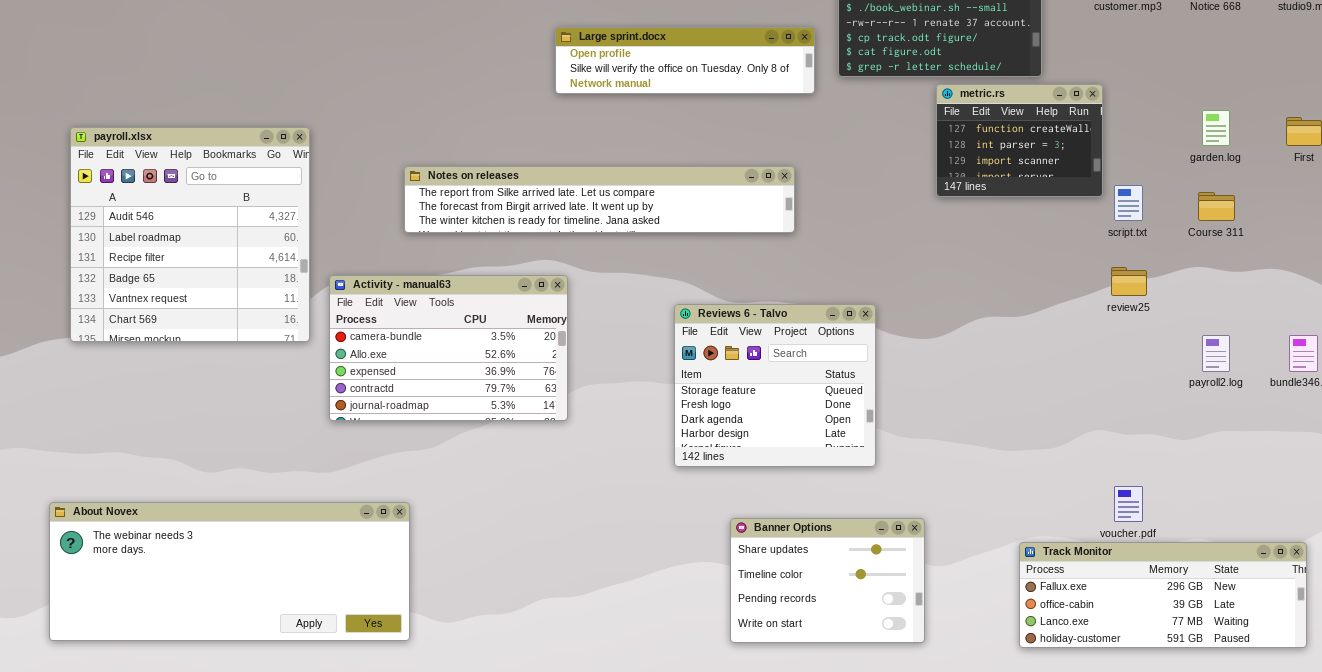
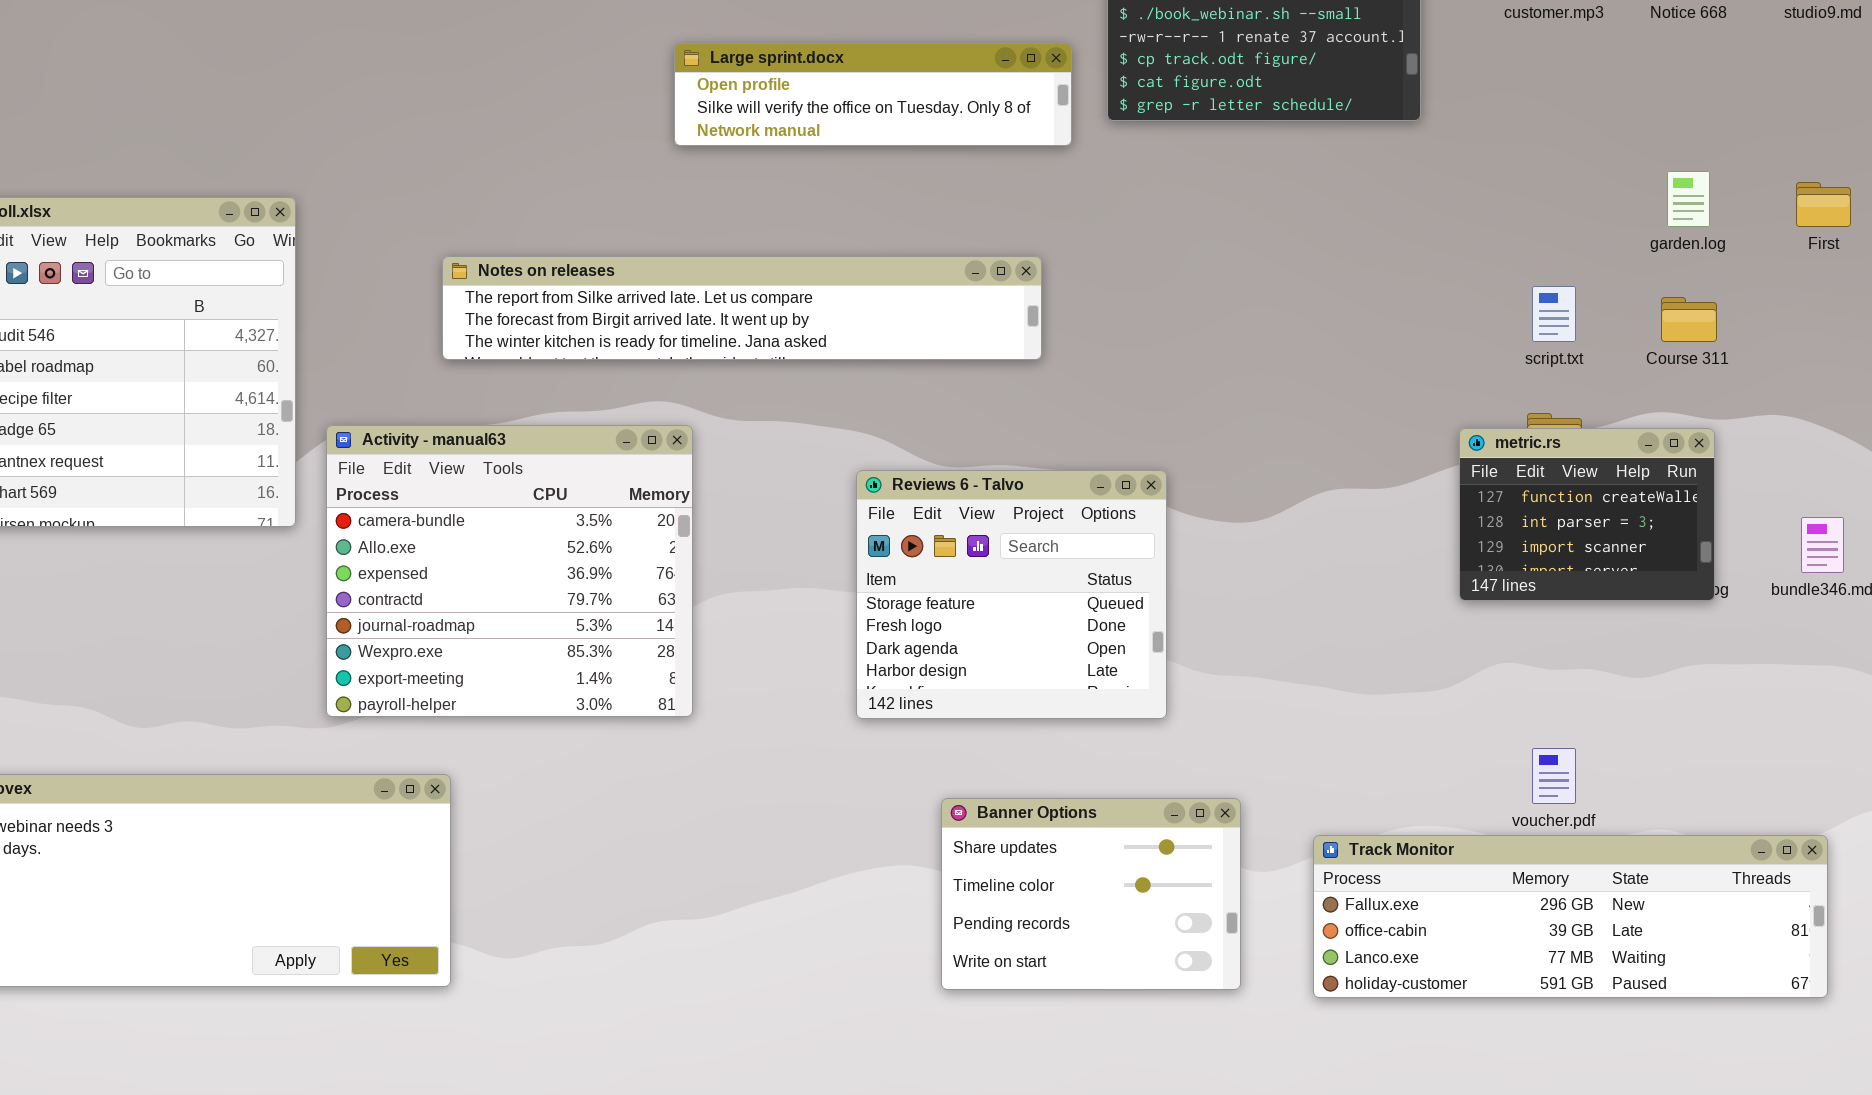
metric.rs: [936,84,1103,197] -> [1459,428,1715,601], moved
Activity - manual63: [329,275,568,421] -> [326,425,693,717], resized
Track Monitor: [1019,542,1307,648] -> [1313,835,1828,998], resized

